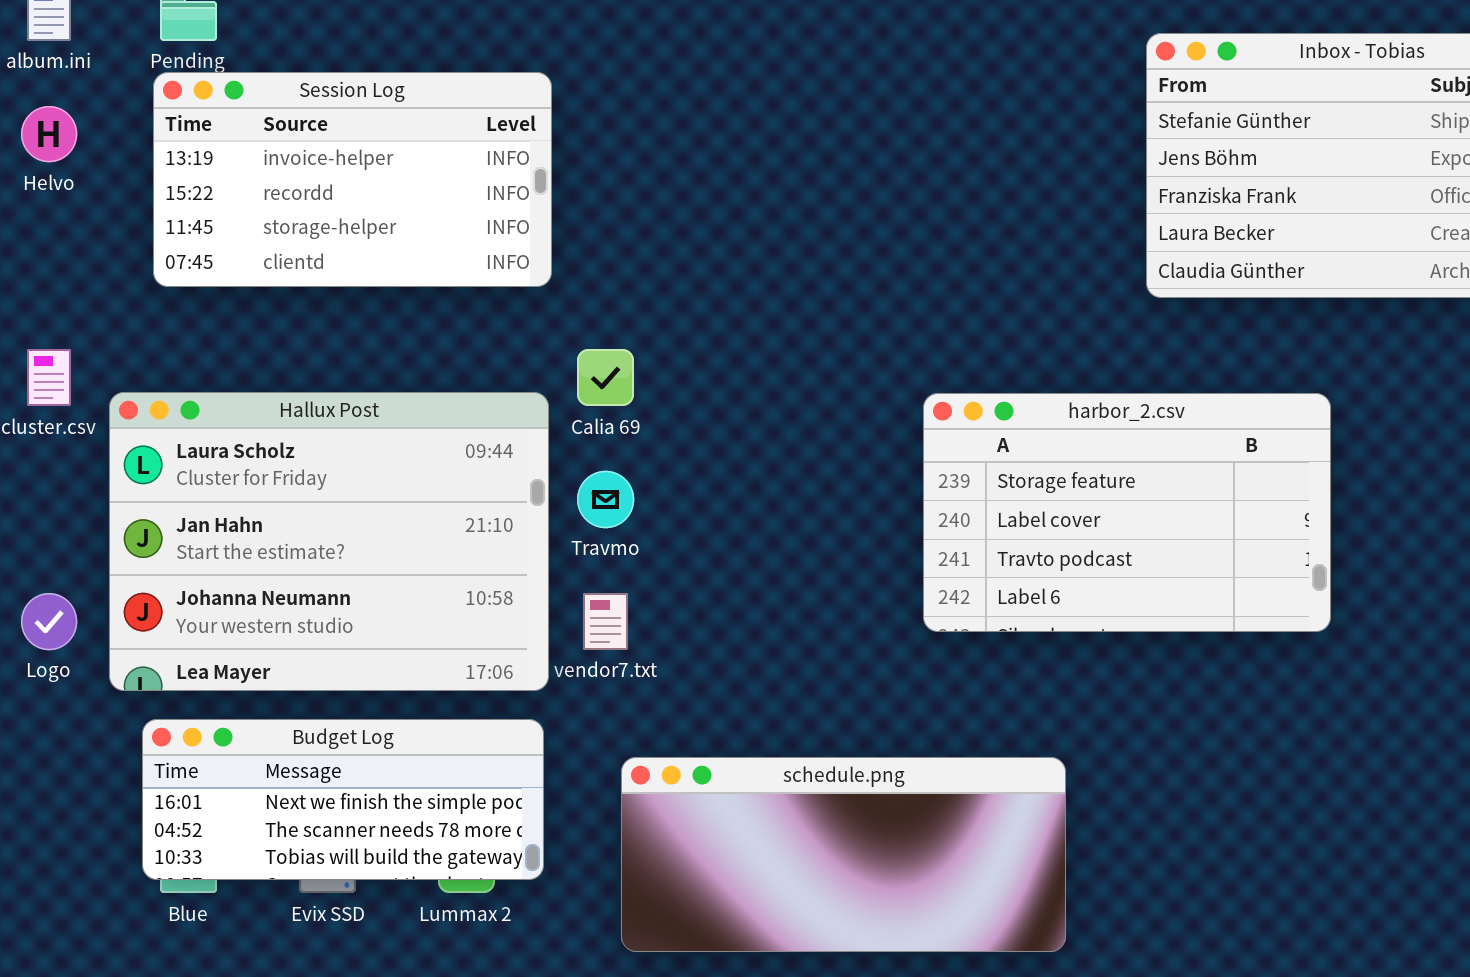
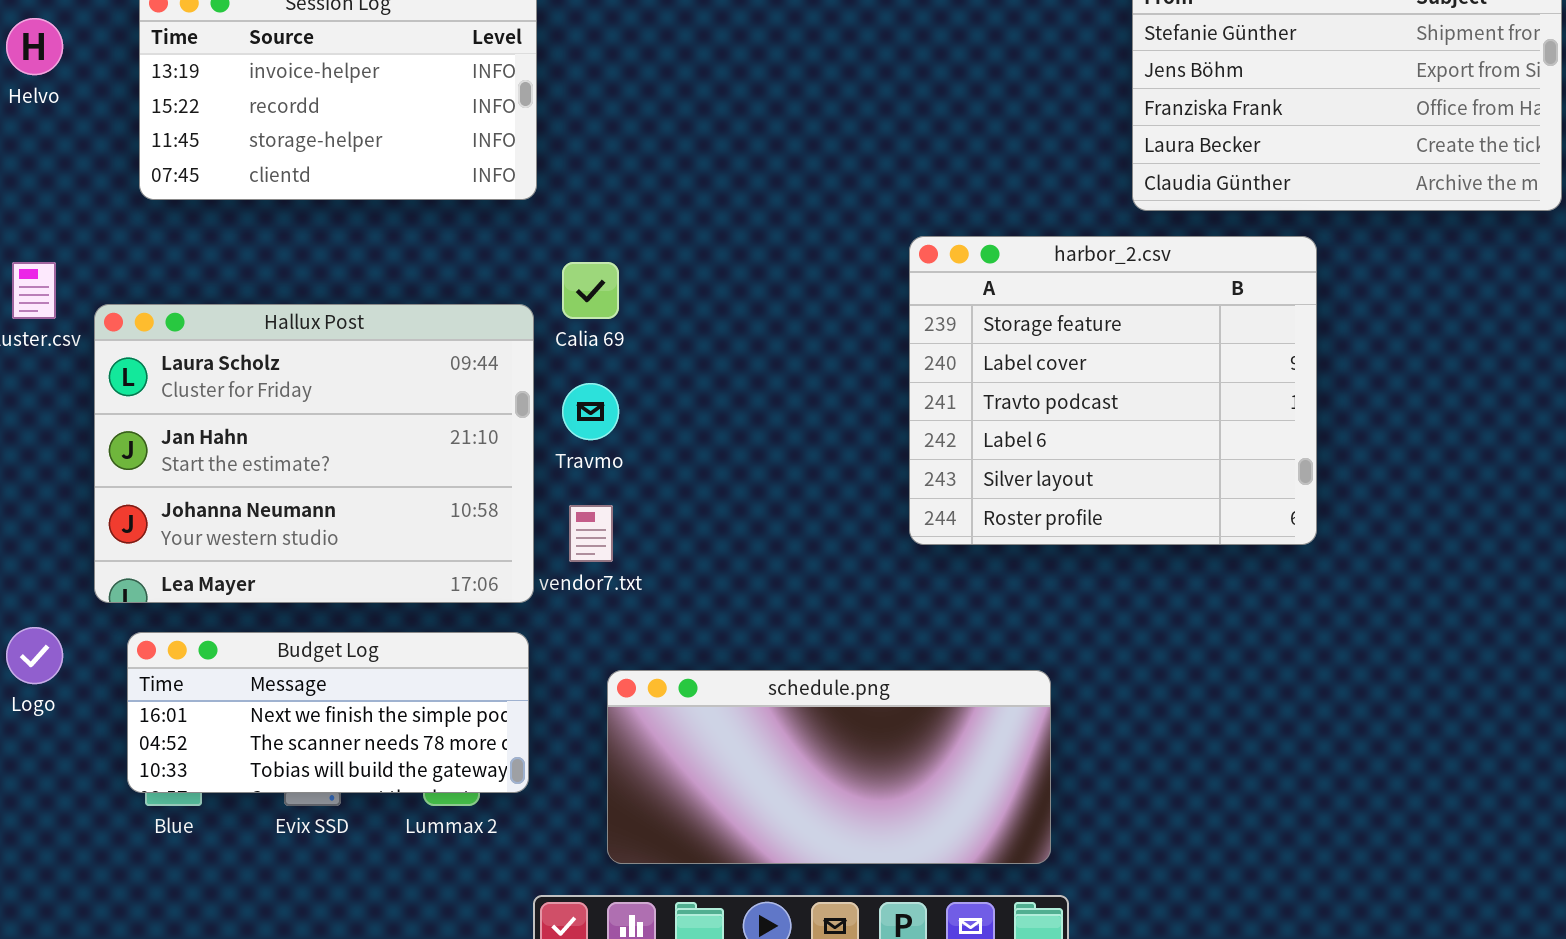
harbor_2.csv: [923,393,1331,632] -> [909,236,1317,545], resized
Logo: [21,593,77,650] -> [6,627,63,684], moved

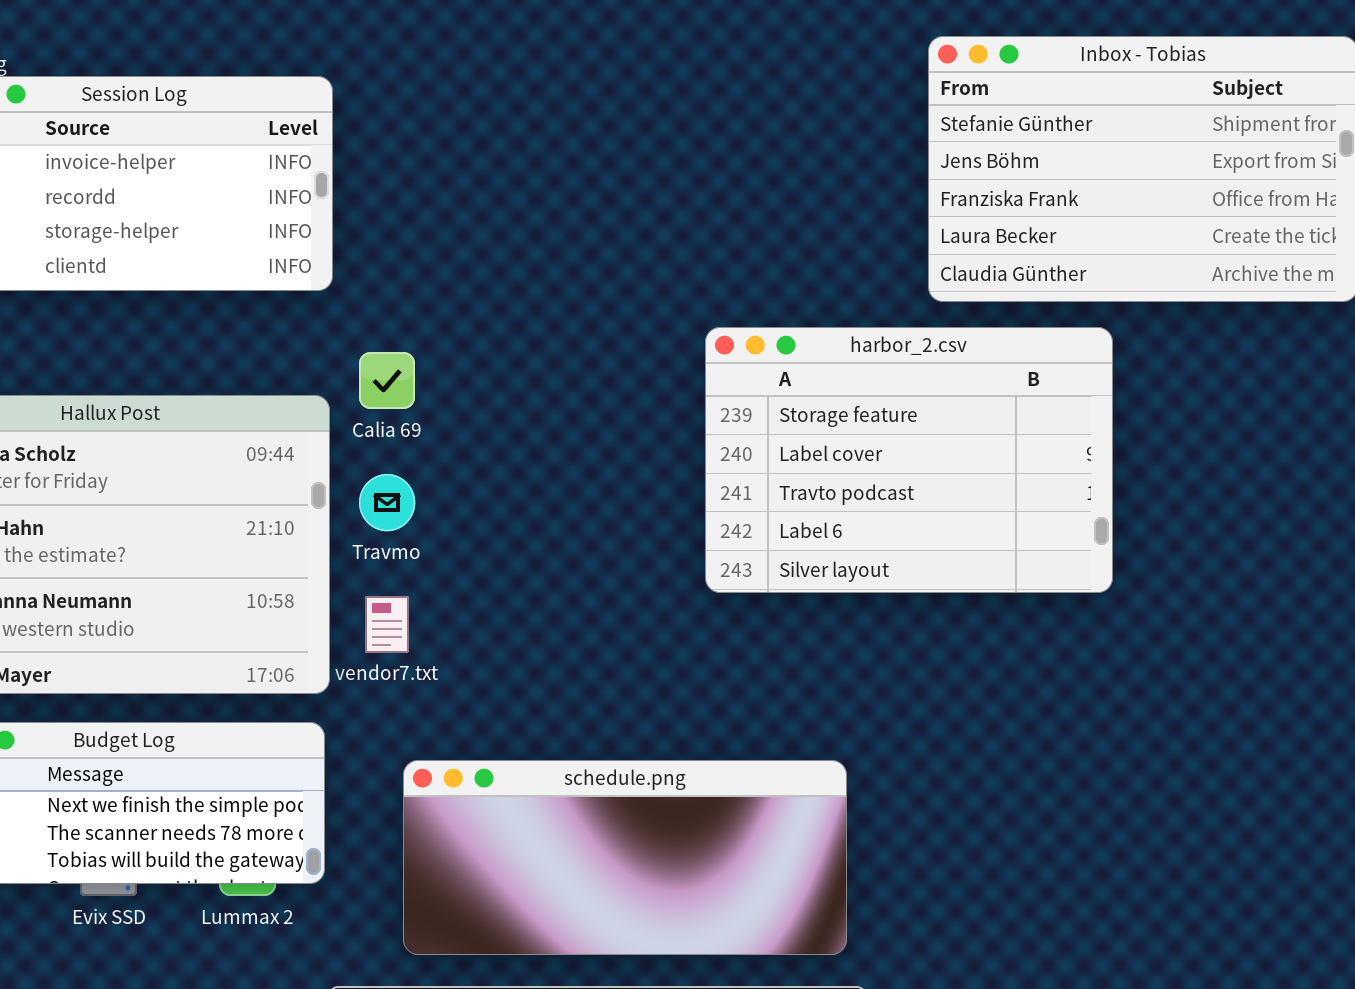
harbor_2.csv: [909,236,1317,545] -> [705,327,1113,593], resized

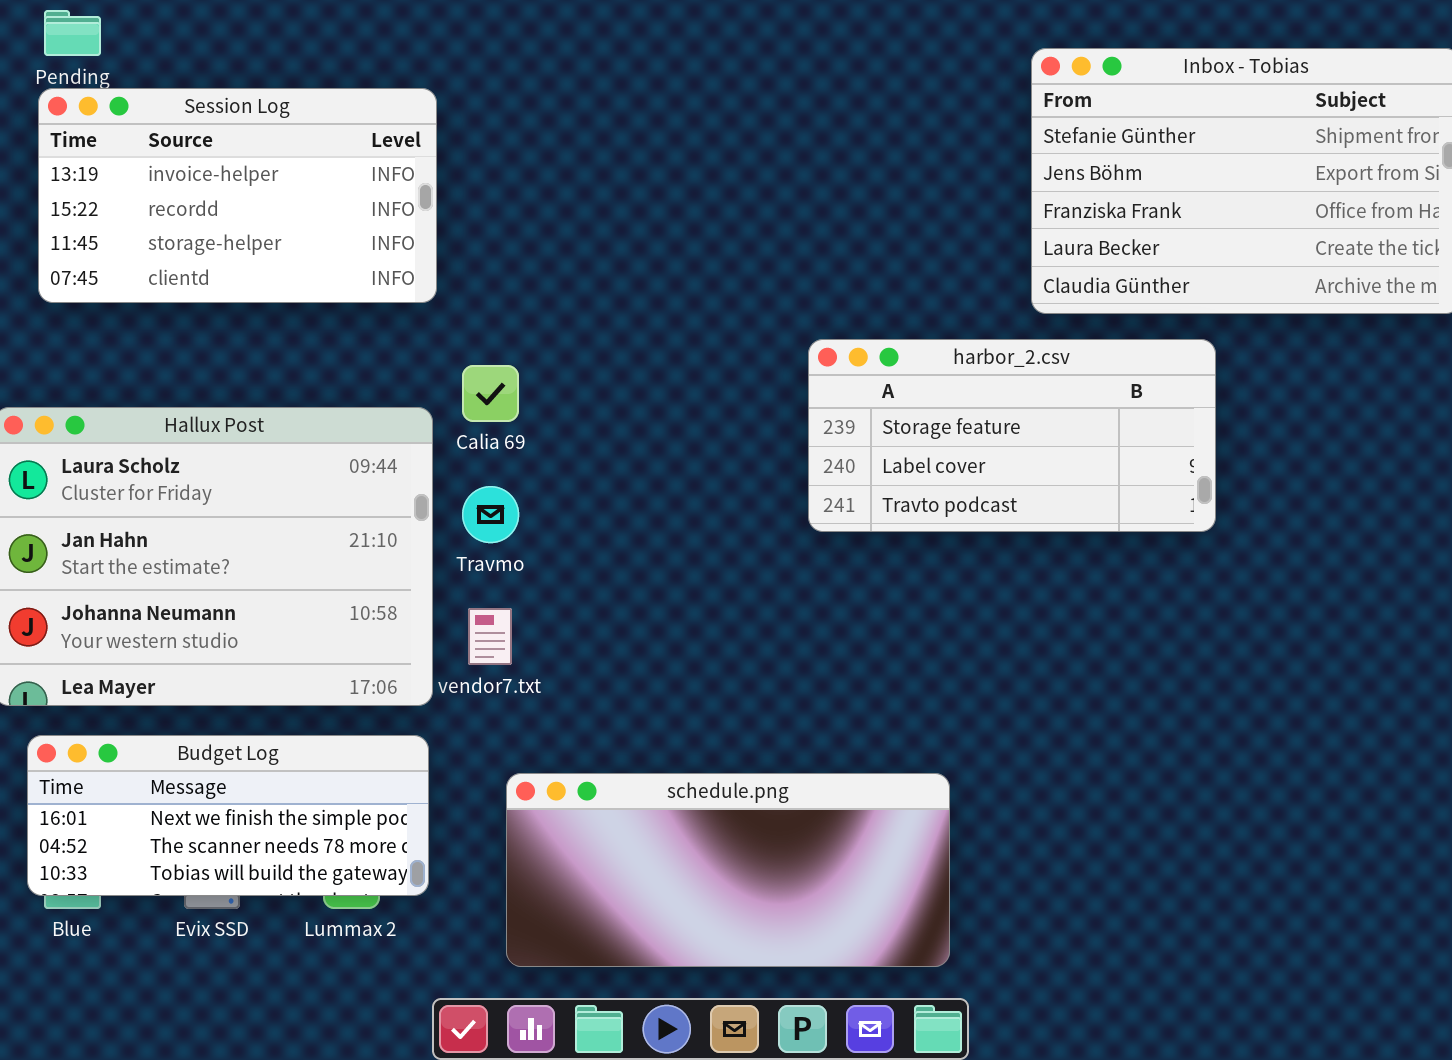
harbor_2.csv: [705,327,1113,593] -> [808,339,1216,532], resized

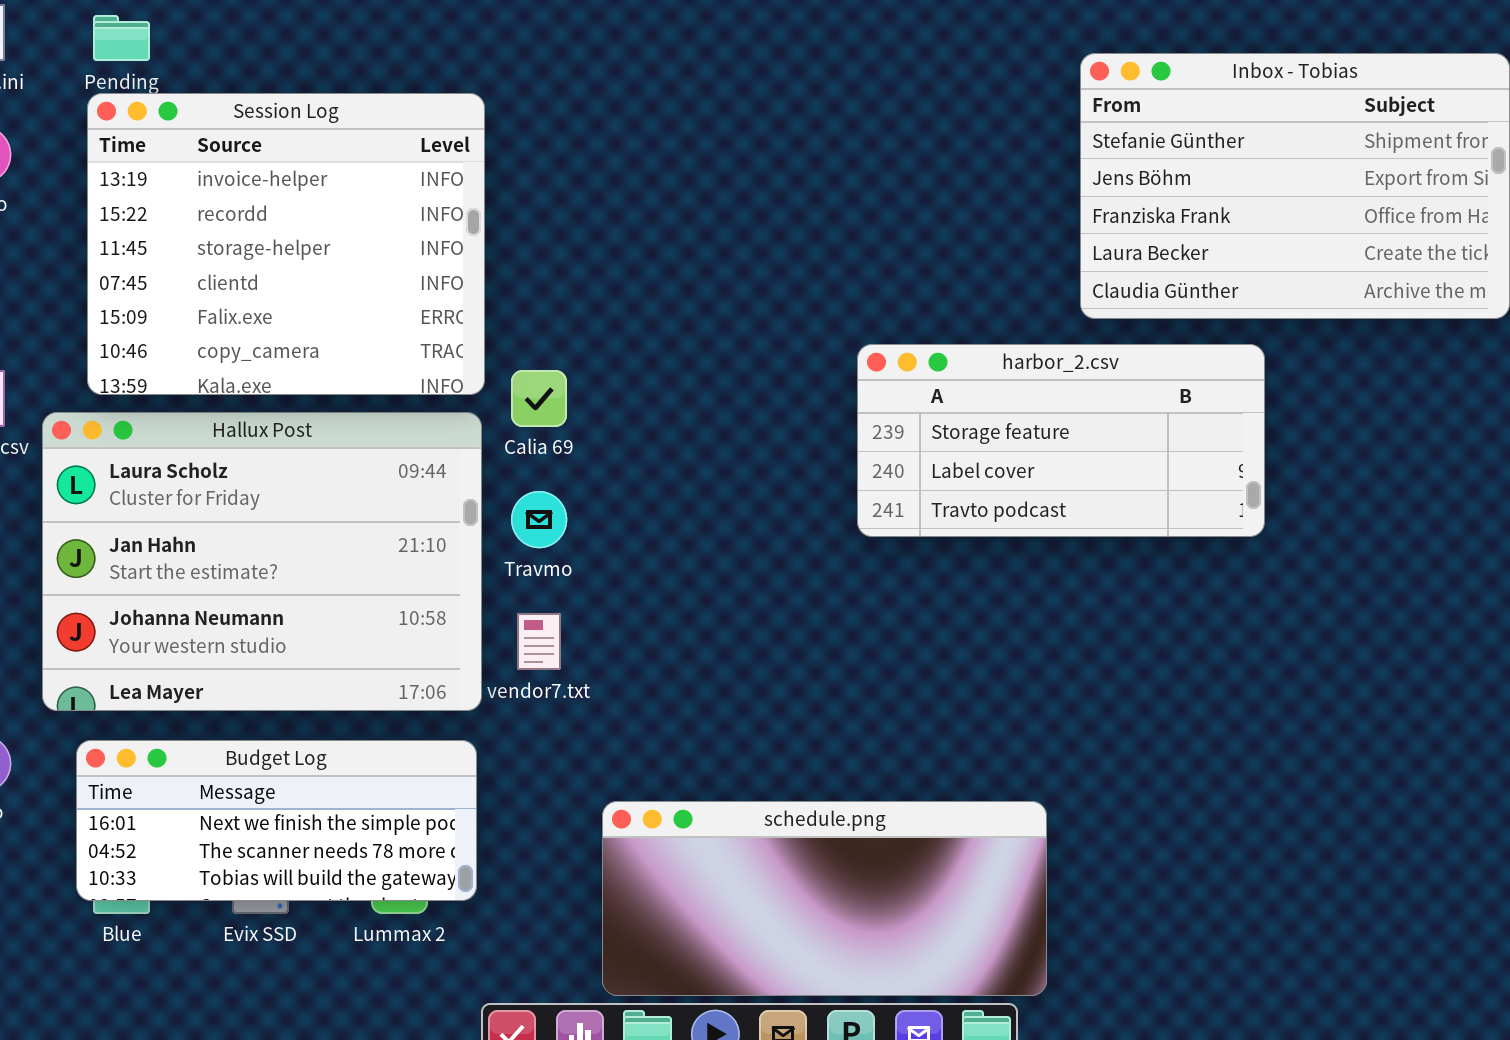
Session Log: [38,88,437,303] -> [87,93,485,395], resized
schedule.png: [506,773,950,967] -> [602,801,1047,996], moved

